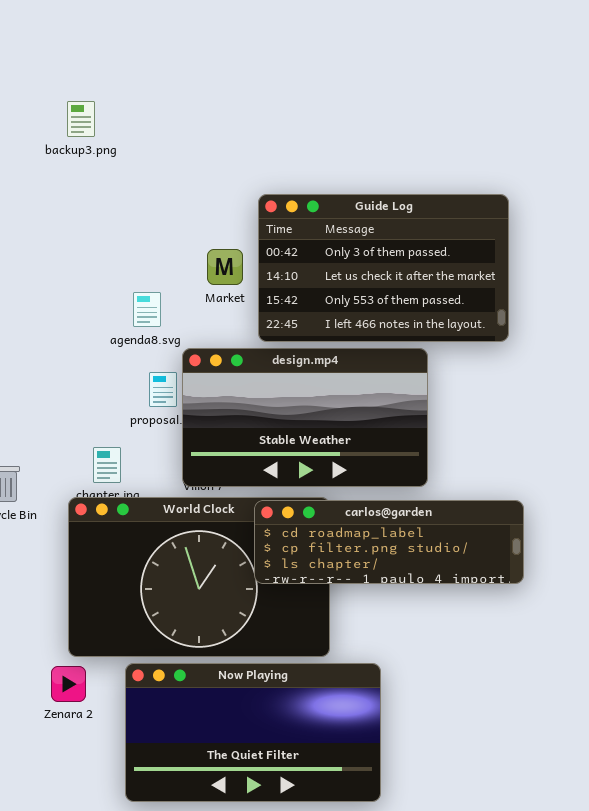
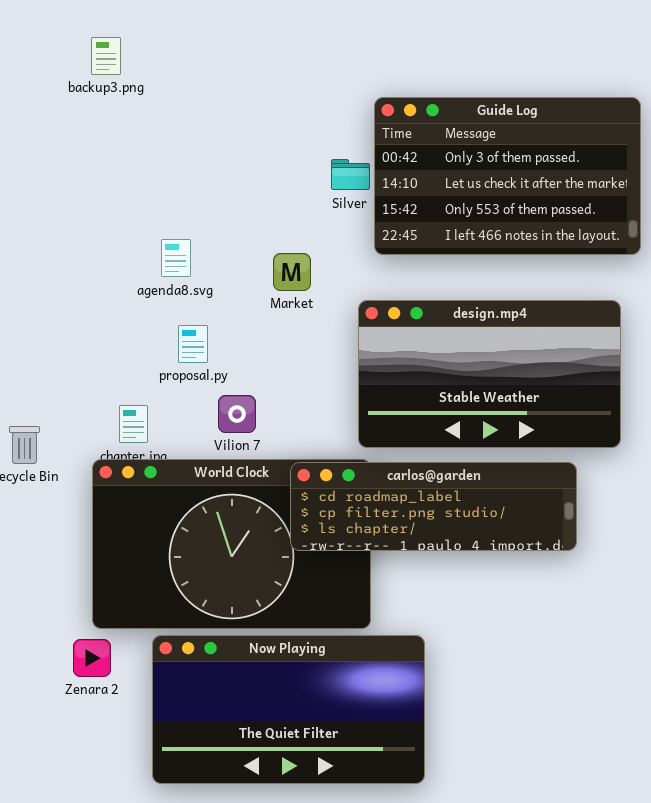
Guide Log: [258,194,509,342] -> [374,97,641,255], moved
Market: [207,249,243,285] -> [273,253,311,291], moved
design.mp4: [182,348,428,487] -> [358,300,621,448], moved

